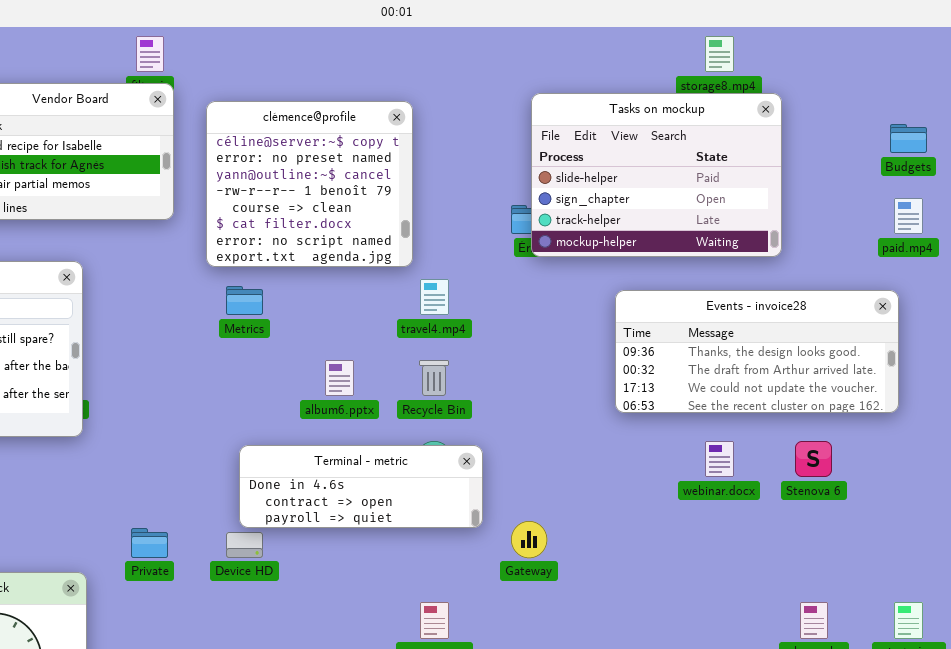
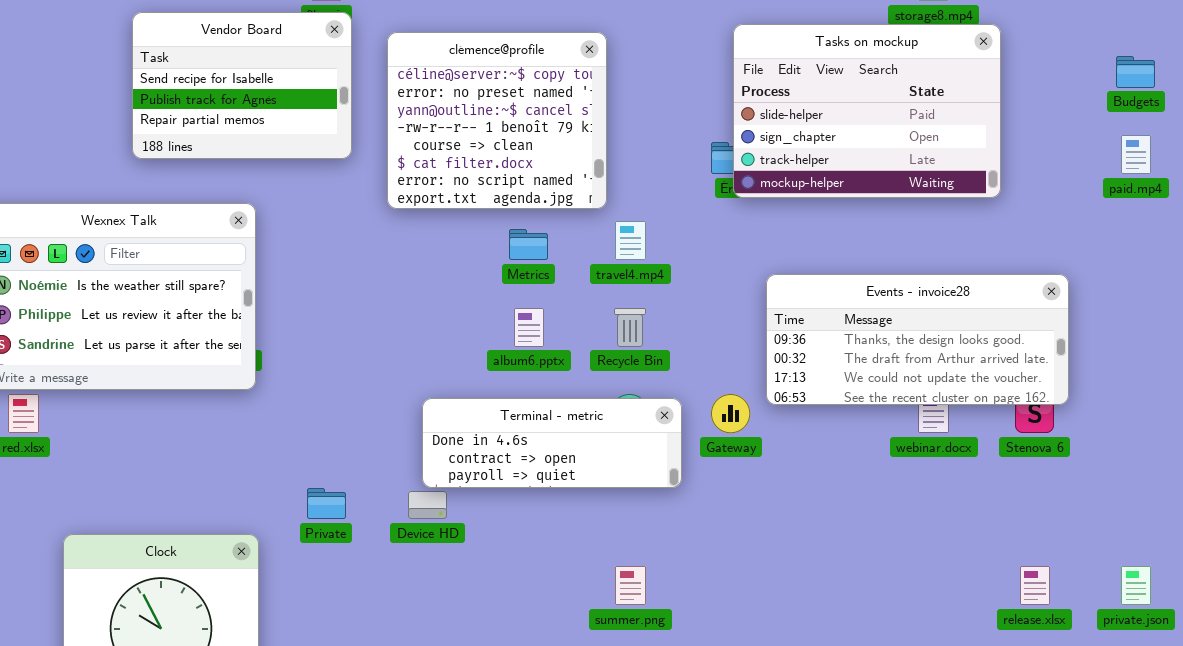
Metrics: [226,286,263,315] -> [509,229,548,260], moved
Events - invoice28: [615,290,899,413] -> [766,274,1069,405], moved
Gateway: [511,521,547,558] -> [711,394,750,433], moved

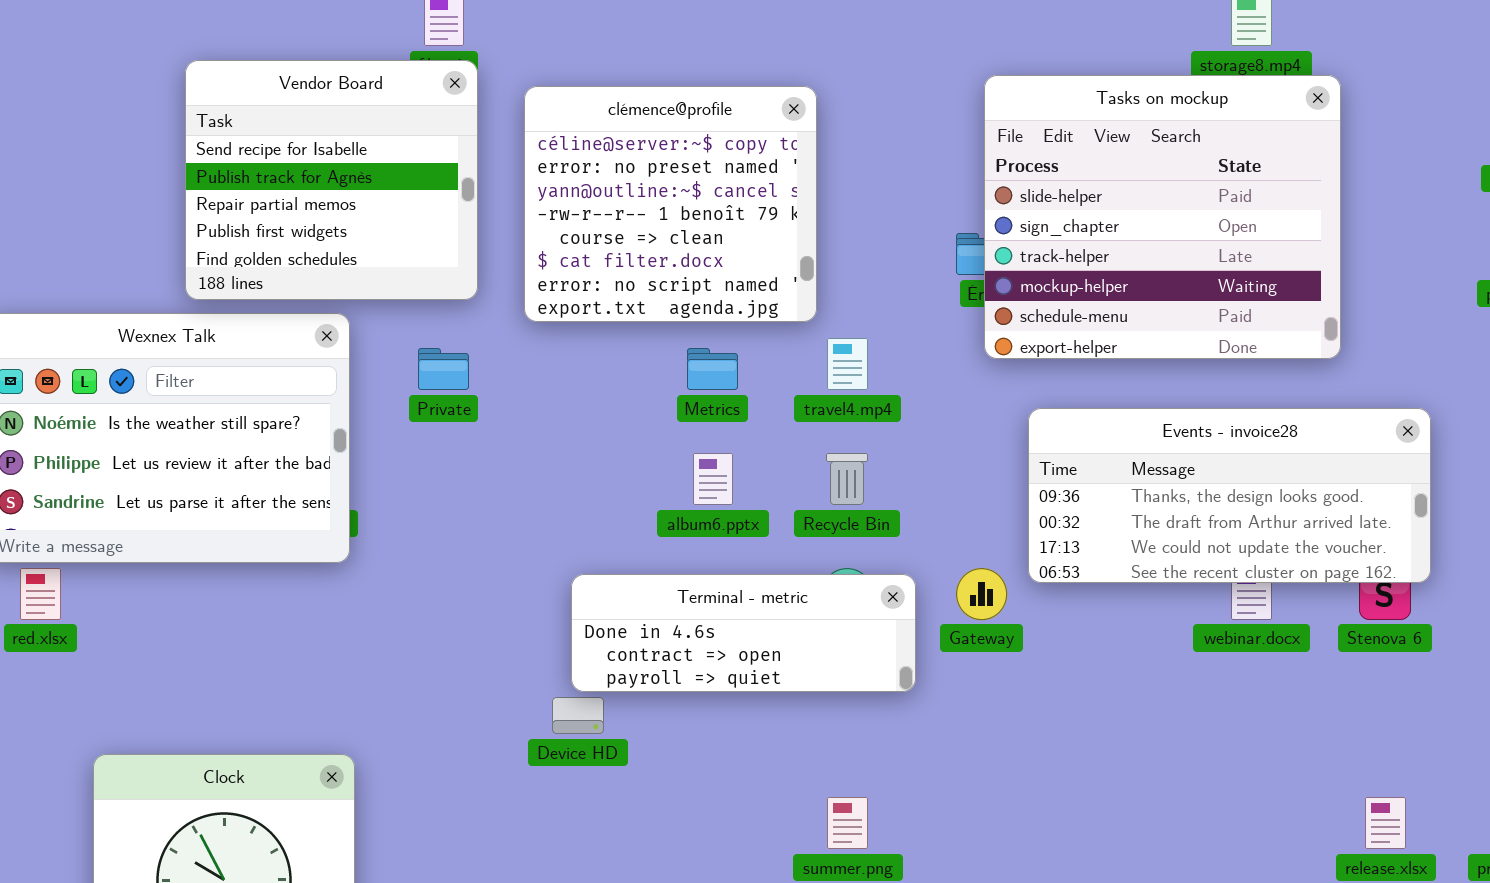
Vendor Board: [132,12,352,159] -> [185,60,478,300], resized
Tasks on mockup: [733,24,1001,198] -> [984,75,1341,359], resized
Private: [307,488,346,519] -> [418,348,469,390], moved

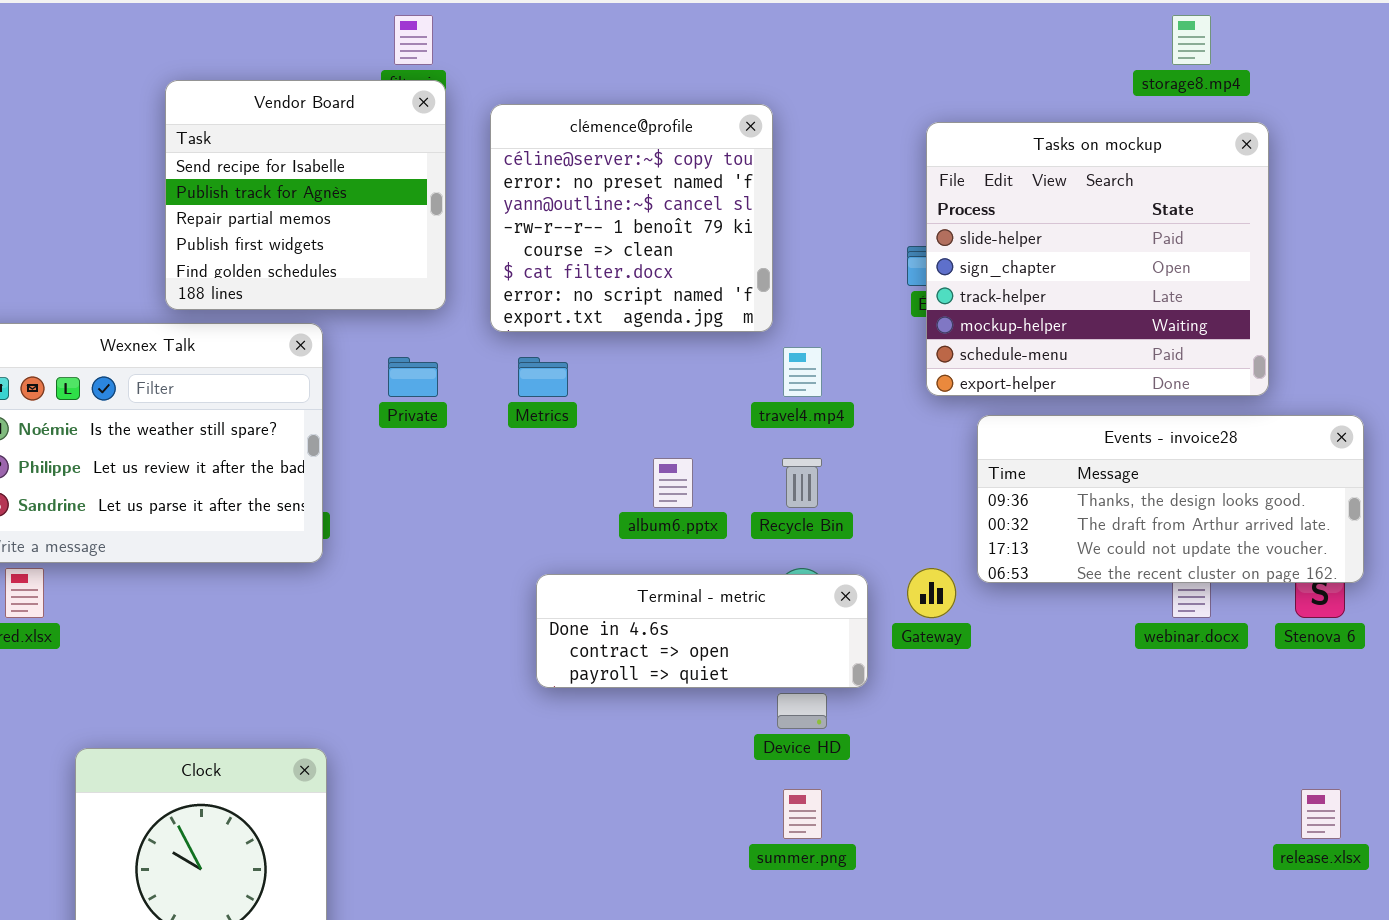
Tasks on mockup: [984,75,1341,359] -> [926,122,1269,396], moved
Metrics: [687,348,738,390] -> [518,357,568,397], moved
Device HD: [552,697,604,734] -> [777,693,827,729], moved

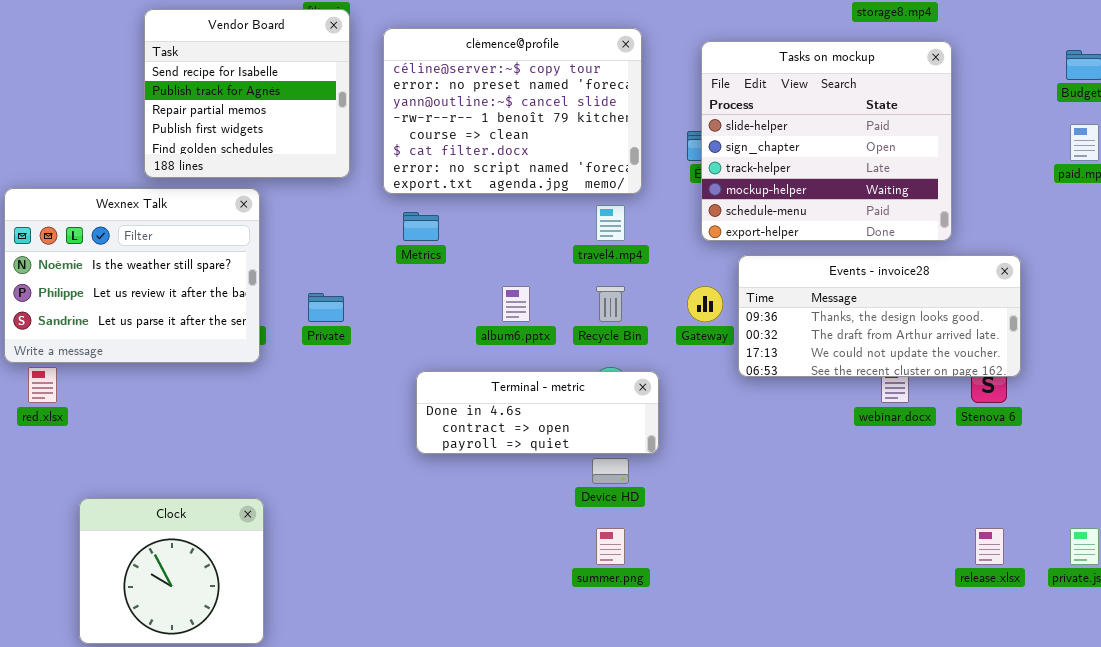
clémence@profile: [490,104,773,332] -> [383,28,642,194], resized
Private: [388,357,438,397] -> [308,293,344,322], moved
Gateway: [907,568,956,618] -> [687,286,723,322], moved

